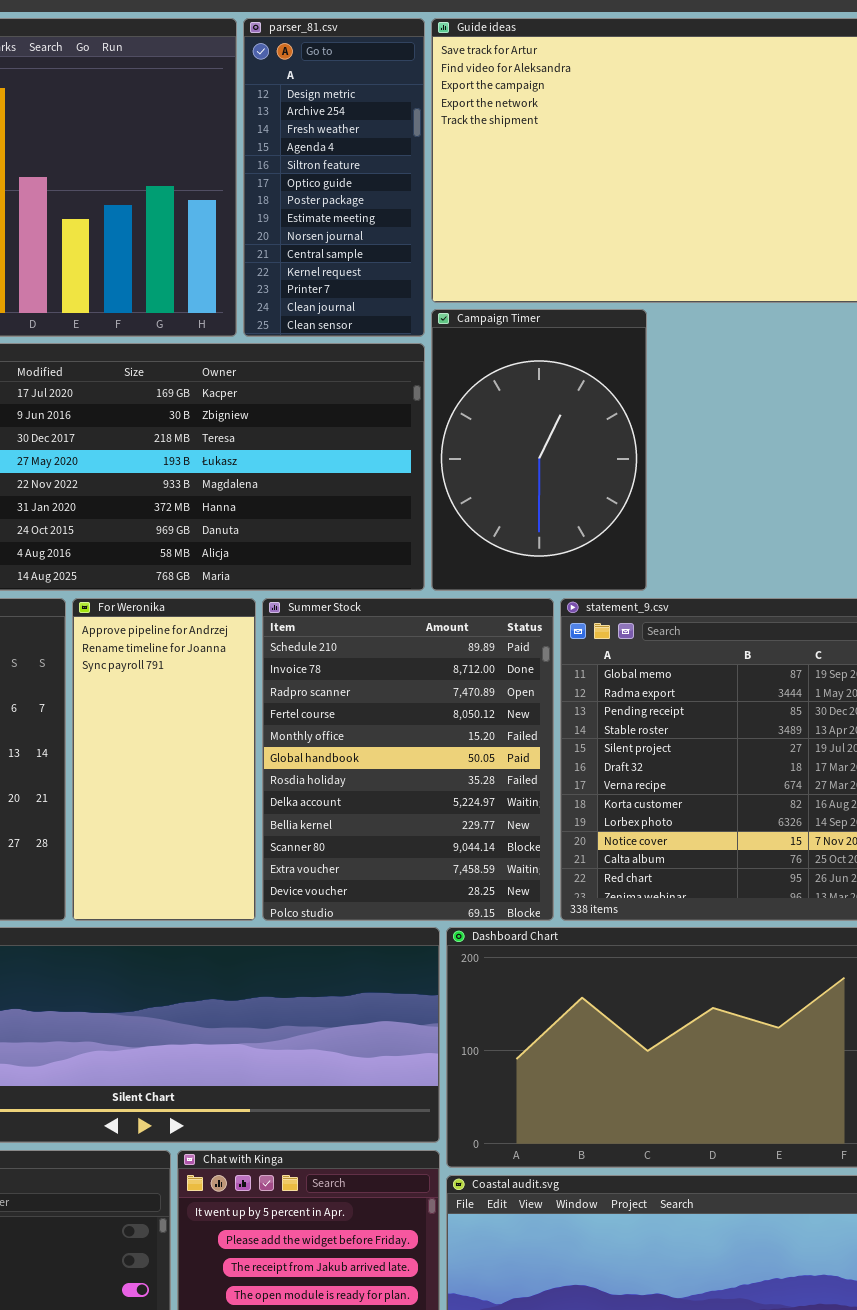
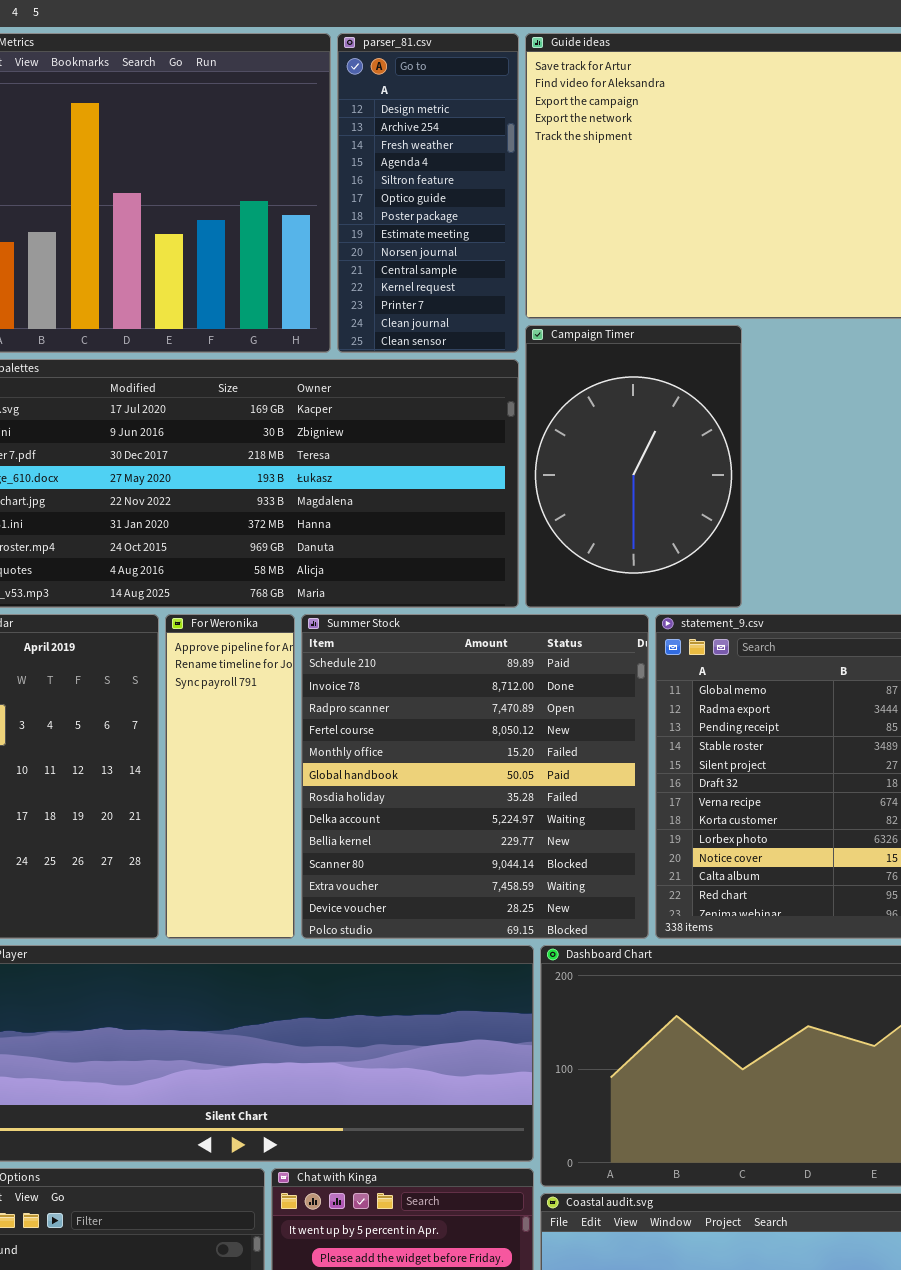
For Weronika: [72,598,256,921] -> [165,614,295,939], resized
Summer Stock: [262,598,554,921] -> [301,614,649,939], resized

